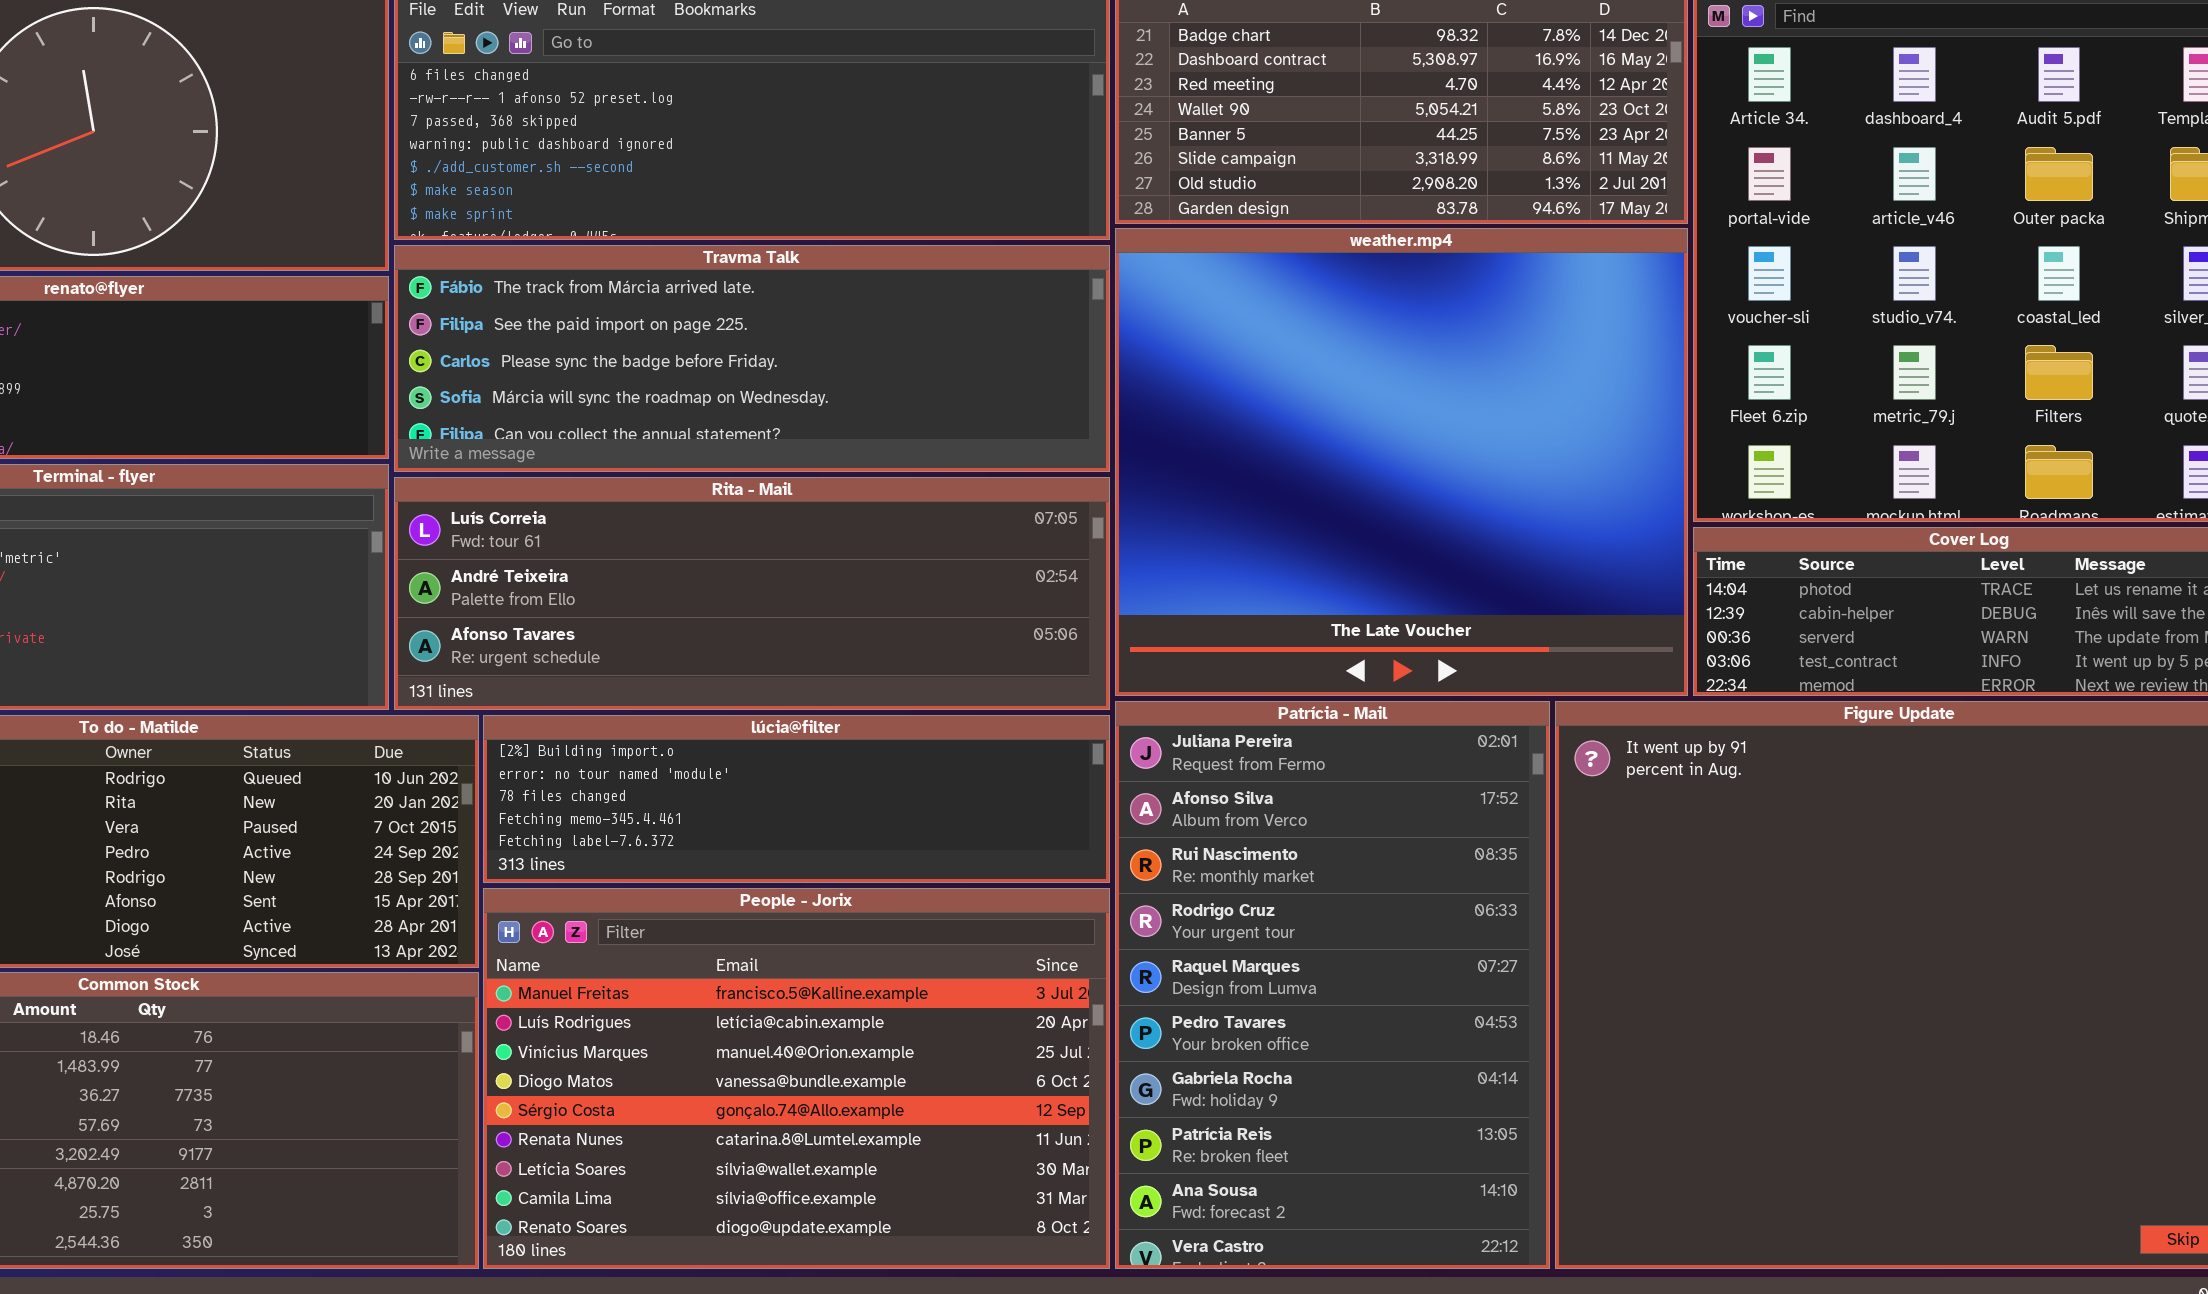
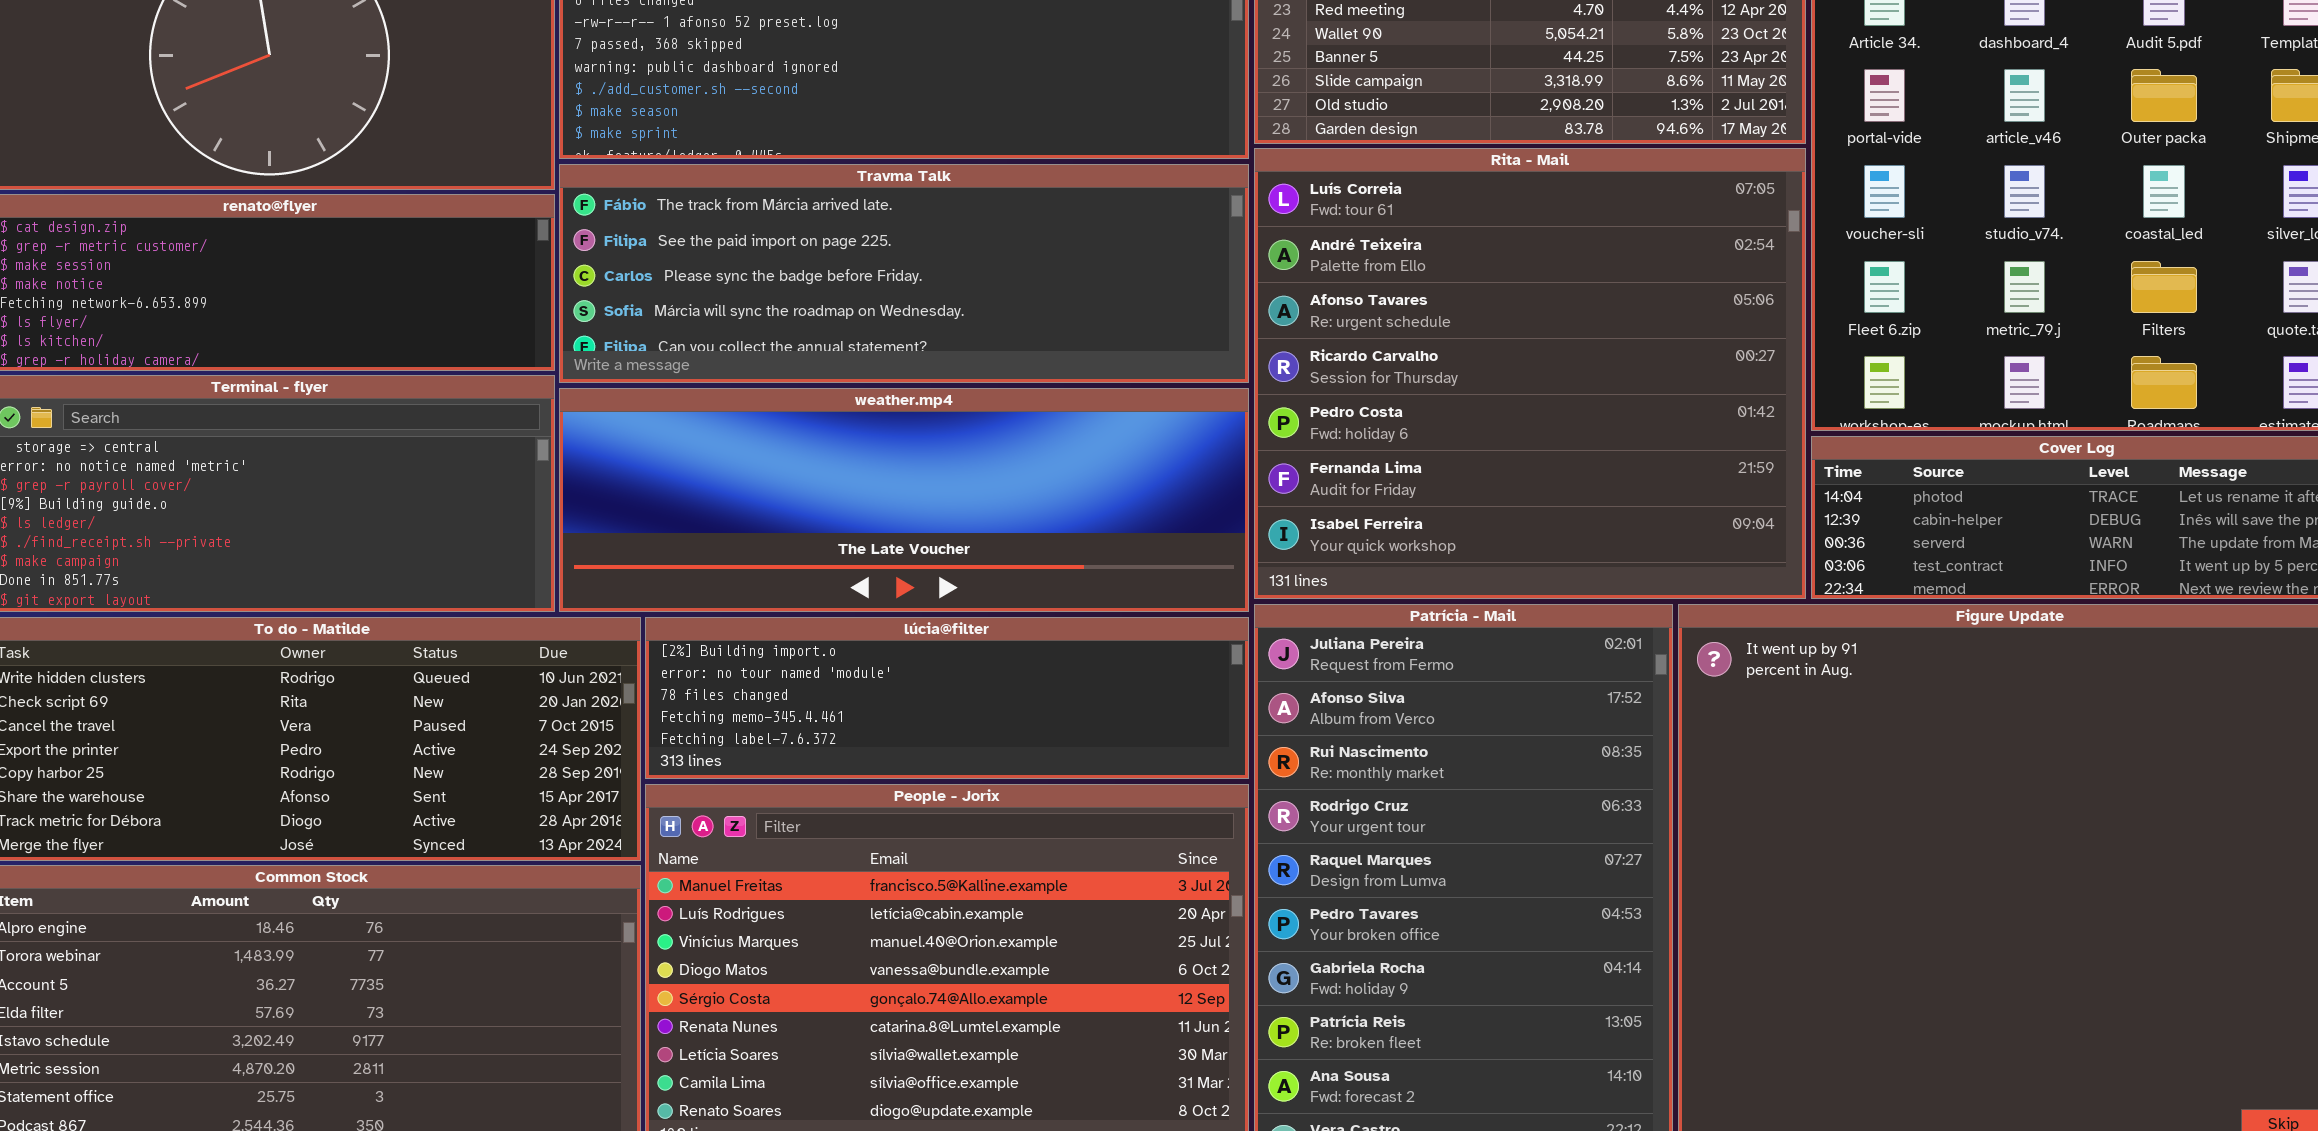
weather.mp4: [1115,228,1688,696] -> [559,388,1249,612], moved, resized
Rita - Mail: [394,477,1110,710] -> [1254,148,1806,599], moved, resized

